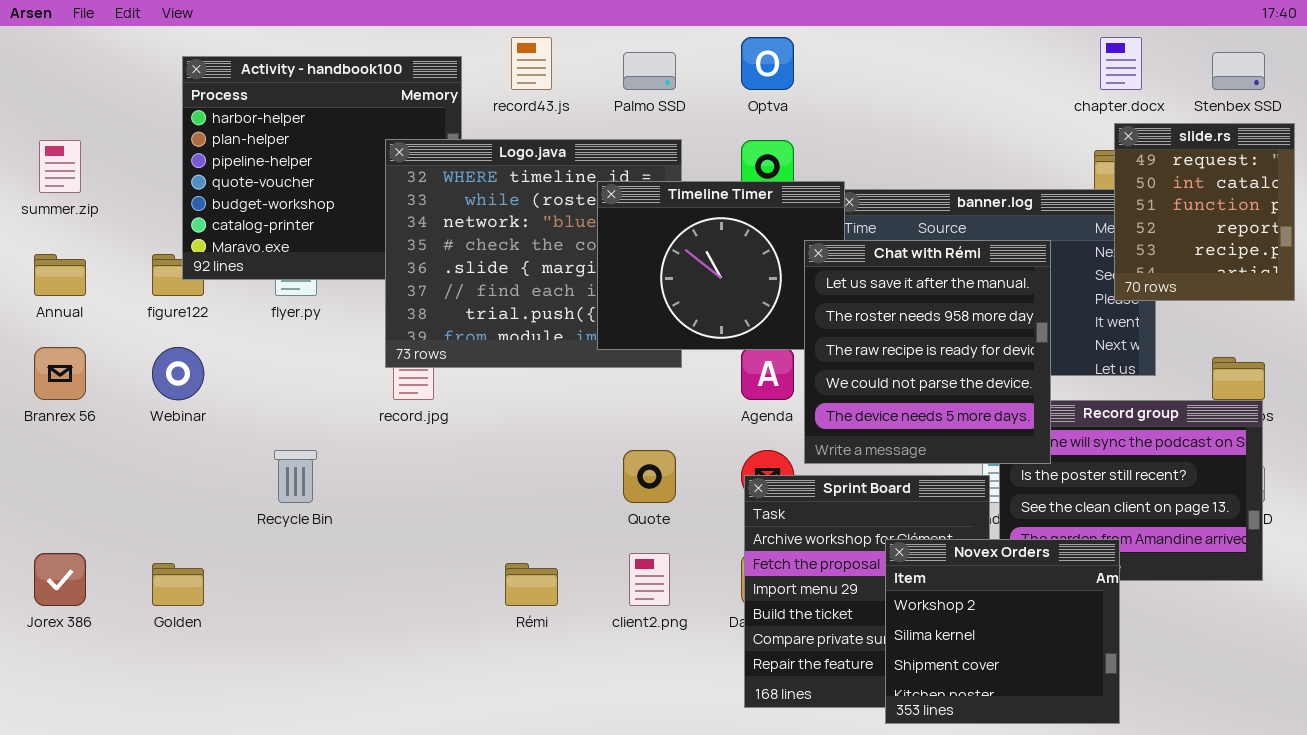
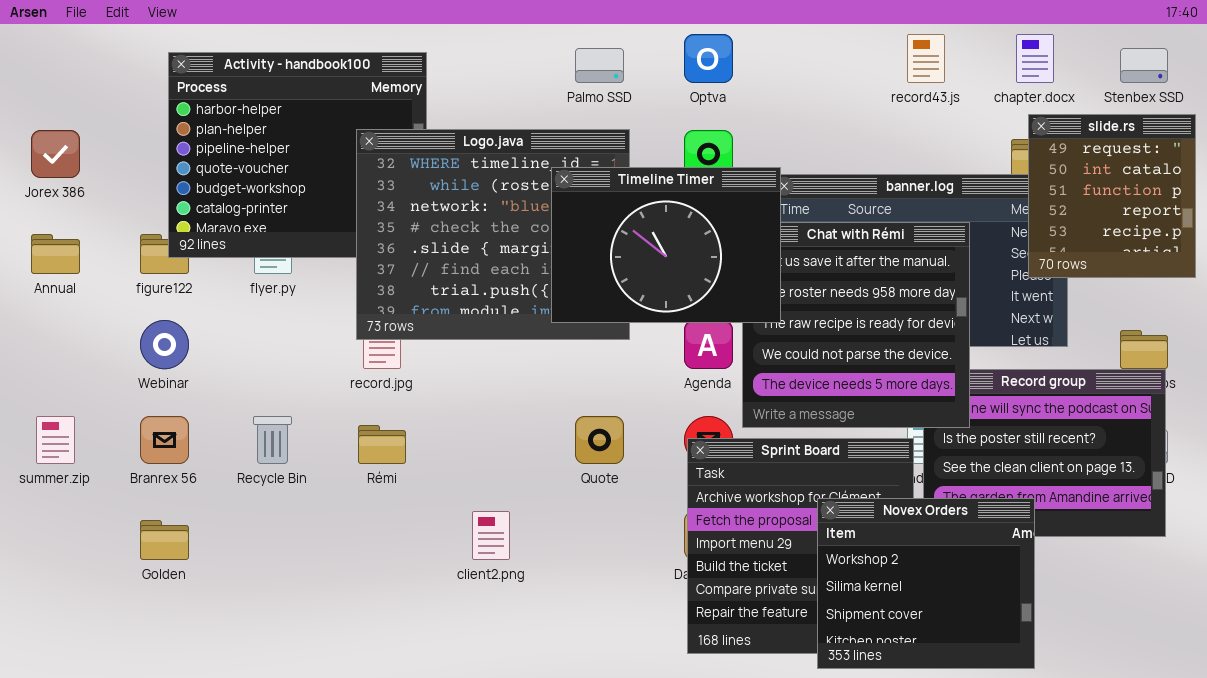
record43.js: [511,37,552,90] -> [907,34,945,83], moved
summer.zip: [39,140,81,193] -> [36,416,75,464], moved
Timeline Timer: [597,181,845,350] -> [551,167,781,323], raised
Branrex 56: [34,347,86,400] -> [140,416,189,464], moved
Jorex 386: [34,553,86,606] -> [31,130,80,178], moved
client2.png: [629,553,670,606] -> [472,511,510,560], moved
Rémi: [505,563,558,606] -> [358,425,406,464], moved

